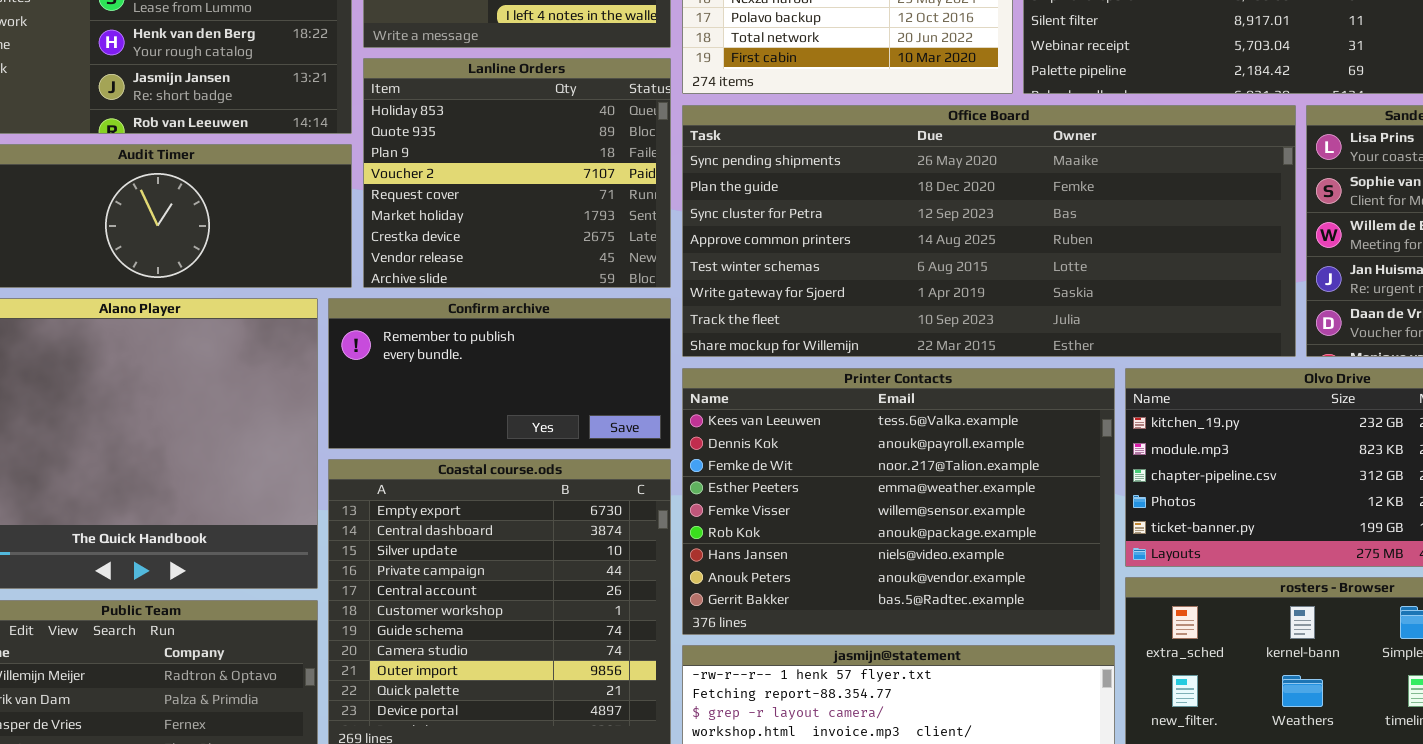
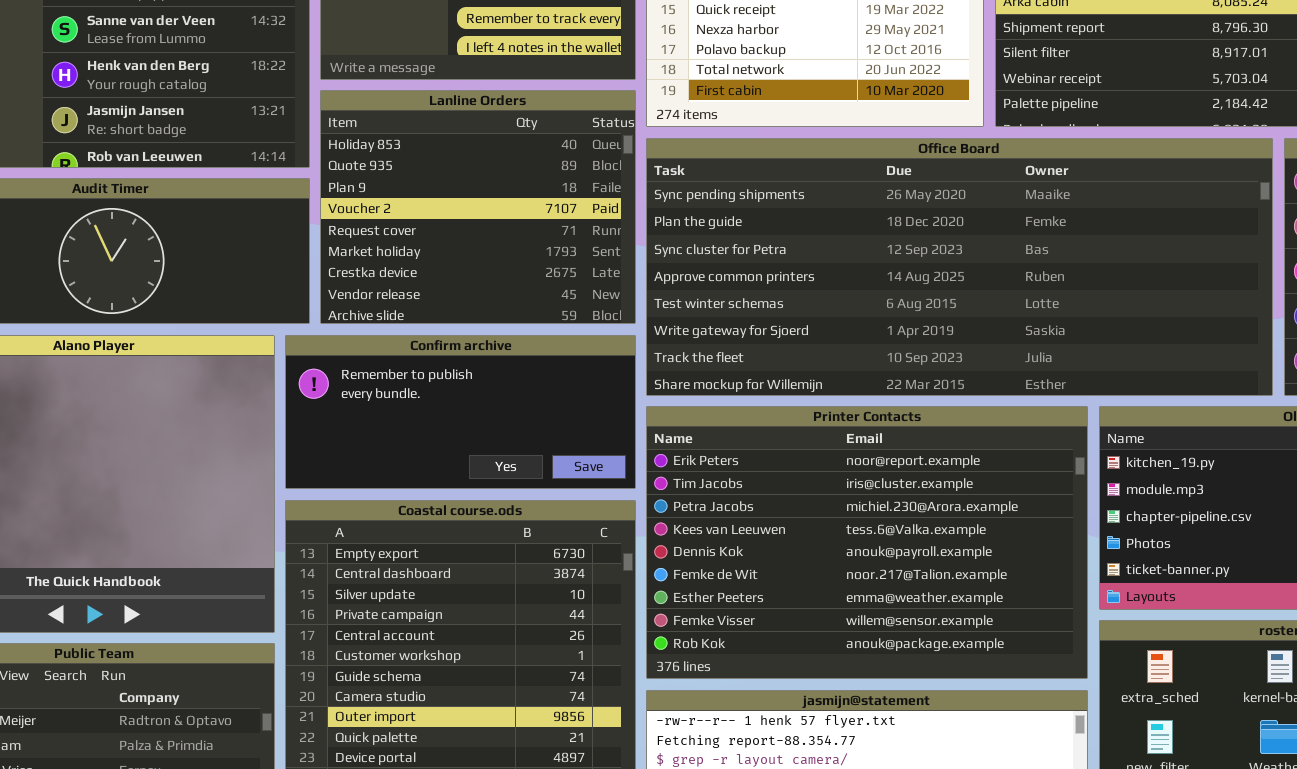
Printer Contacts: [682,368,1115,635] -> [646,406,1088,679], scrolled up 3 rows

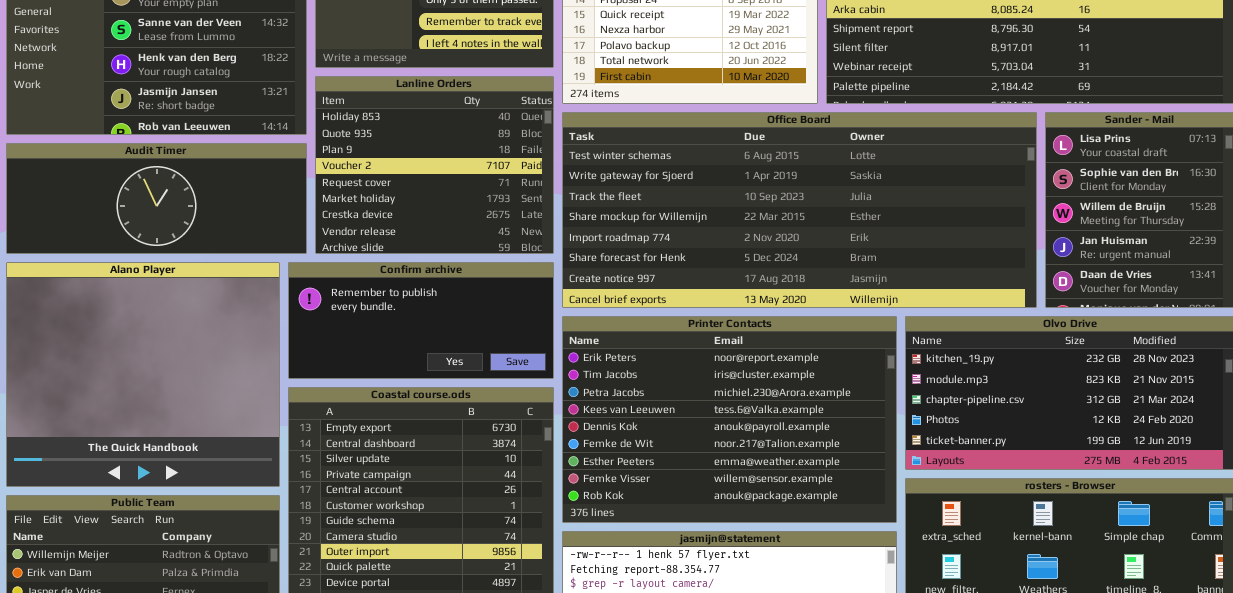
Office Board: [646,138,1273,396] -> [562,112,1037,308], scrolled down 4 rows

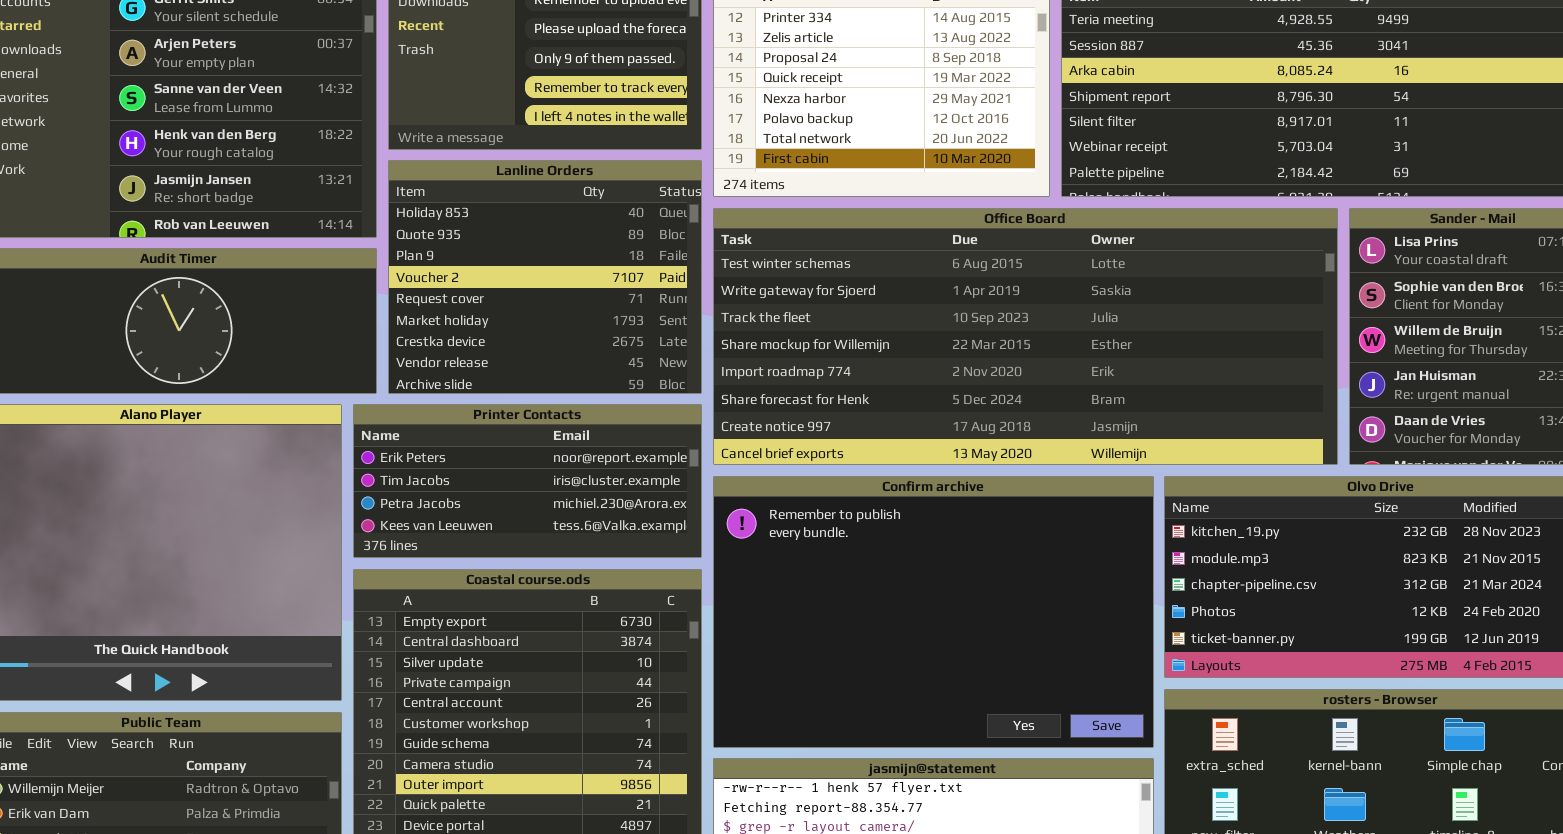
Confirm archive: [288,262,554,379] -> [713,476,1154,748], moved, resized
Printer Contacts: [562,316,897,523] -> [353,404,702,558], moved, resized

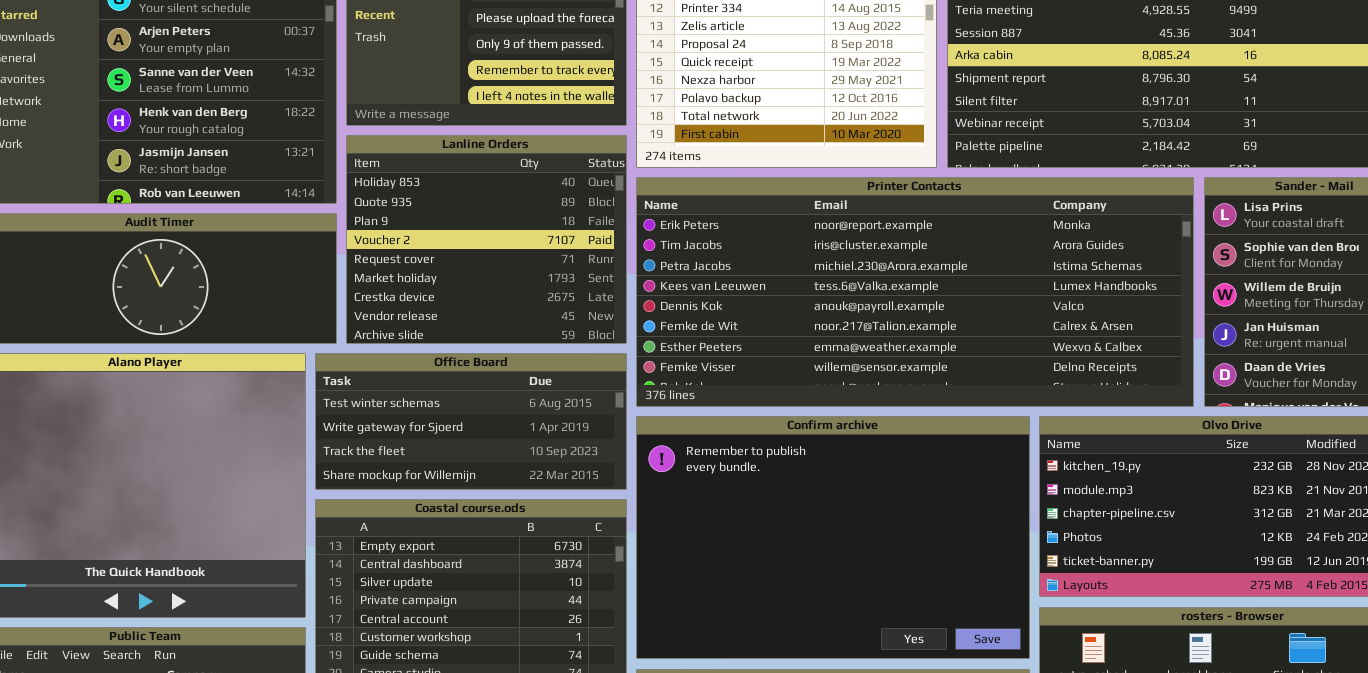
Office Board: [713,208,1338,465] -> [315,353,627,490], moved, resized
Printer Contacts: [353,404,702,558] -> [636,177,1194,407], moved, resized

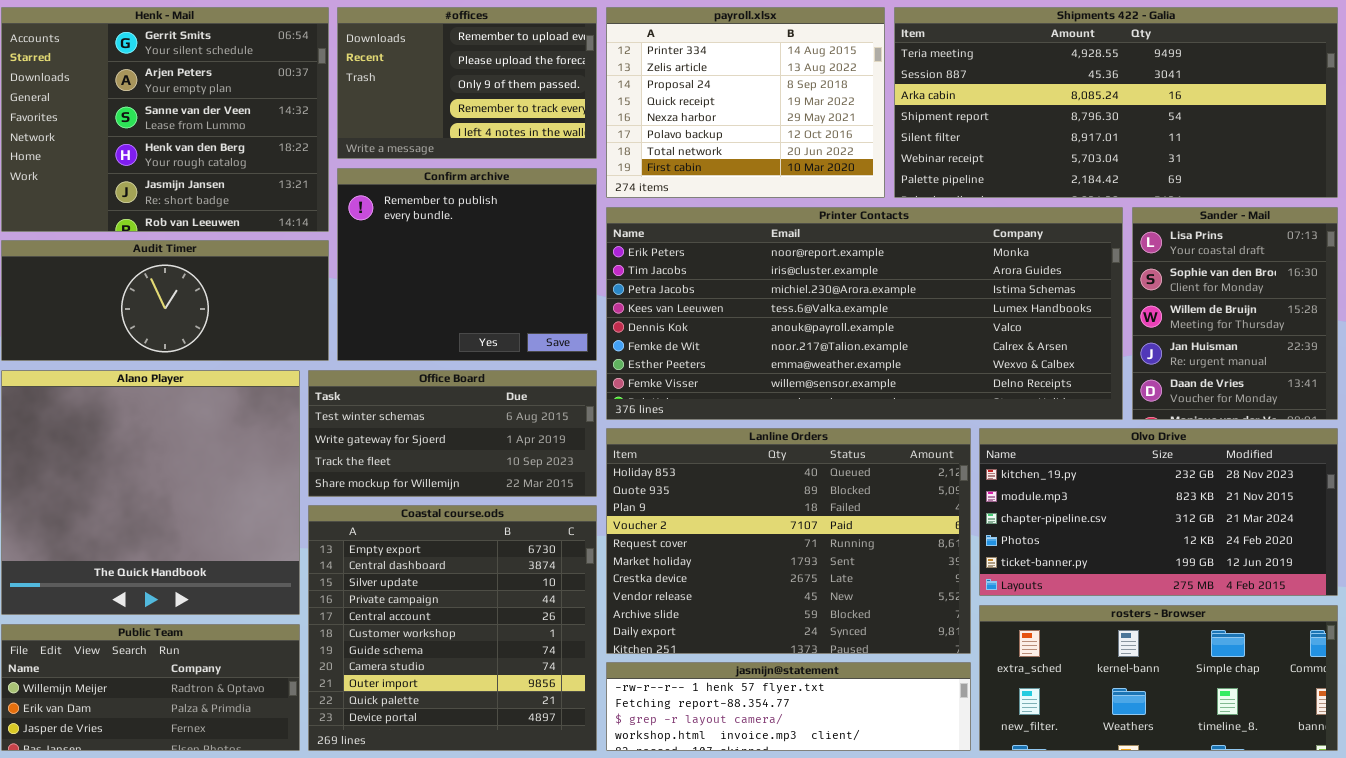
Lanline Orders: [346,135,627,344] -> [606,428,971,654], moved, resized
Confirm archive: [636,416,1030,659] -> [337,168,597,361], moved, resized

